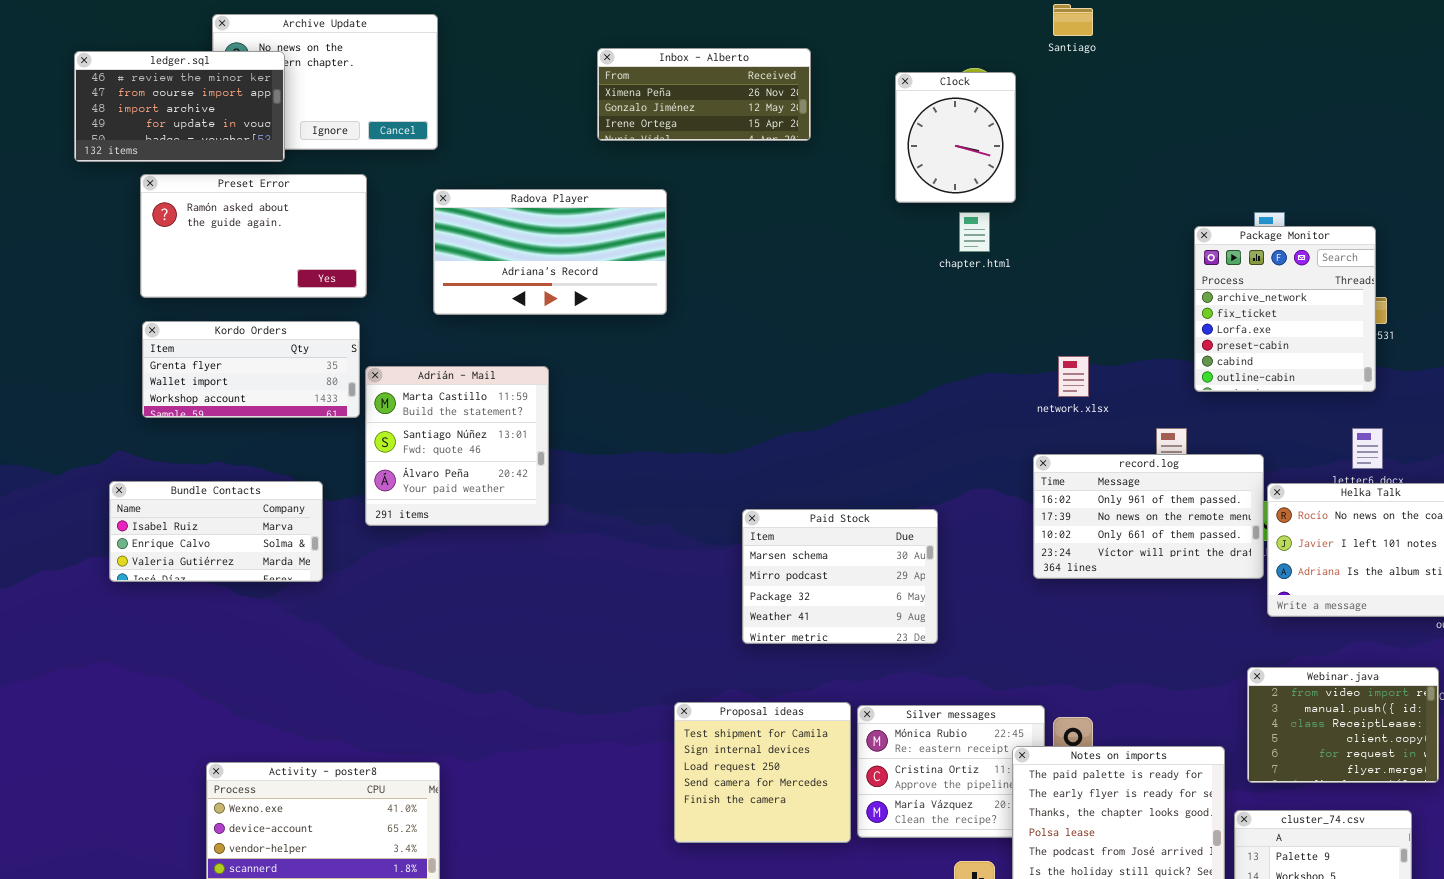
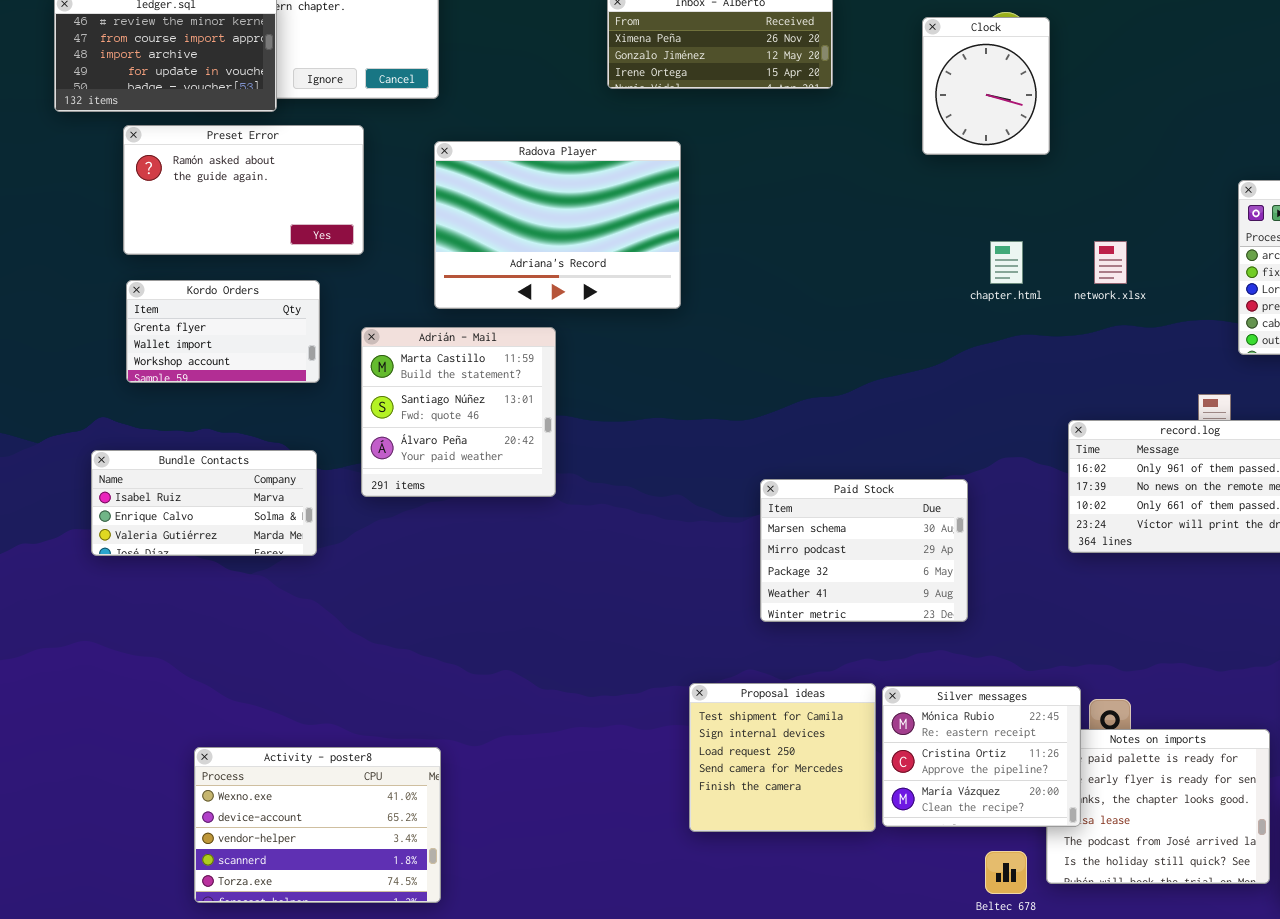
Radova Player: [433,189,667,315] -> [434,141,681,309], resized
chapter.html: [959,212,990,252] -> [990,241,1023,284], moved
Kordo Orders: [142,321,360,418] -> [126,280,320,383], resized
network.xlsx: [1058,356,1089,397] -> [1094,241,1127,284], moved
Silver messages: [857,705,1045,838] -> [882,686,1081,827], raised

